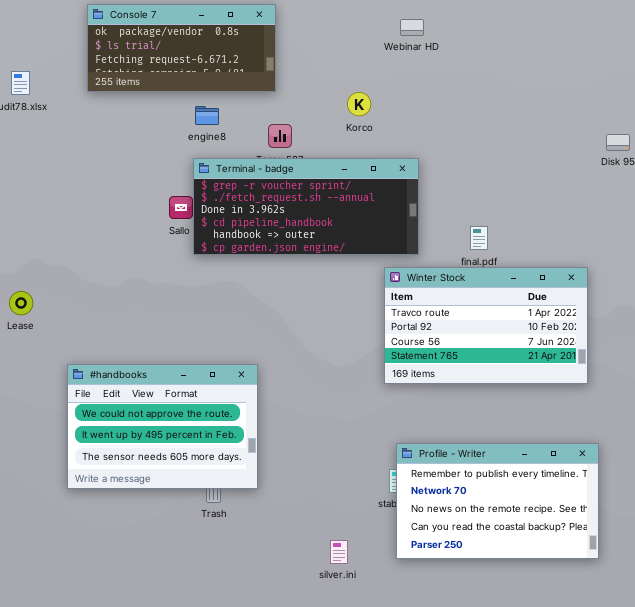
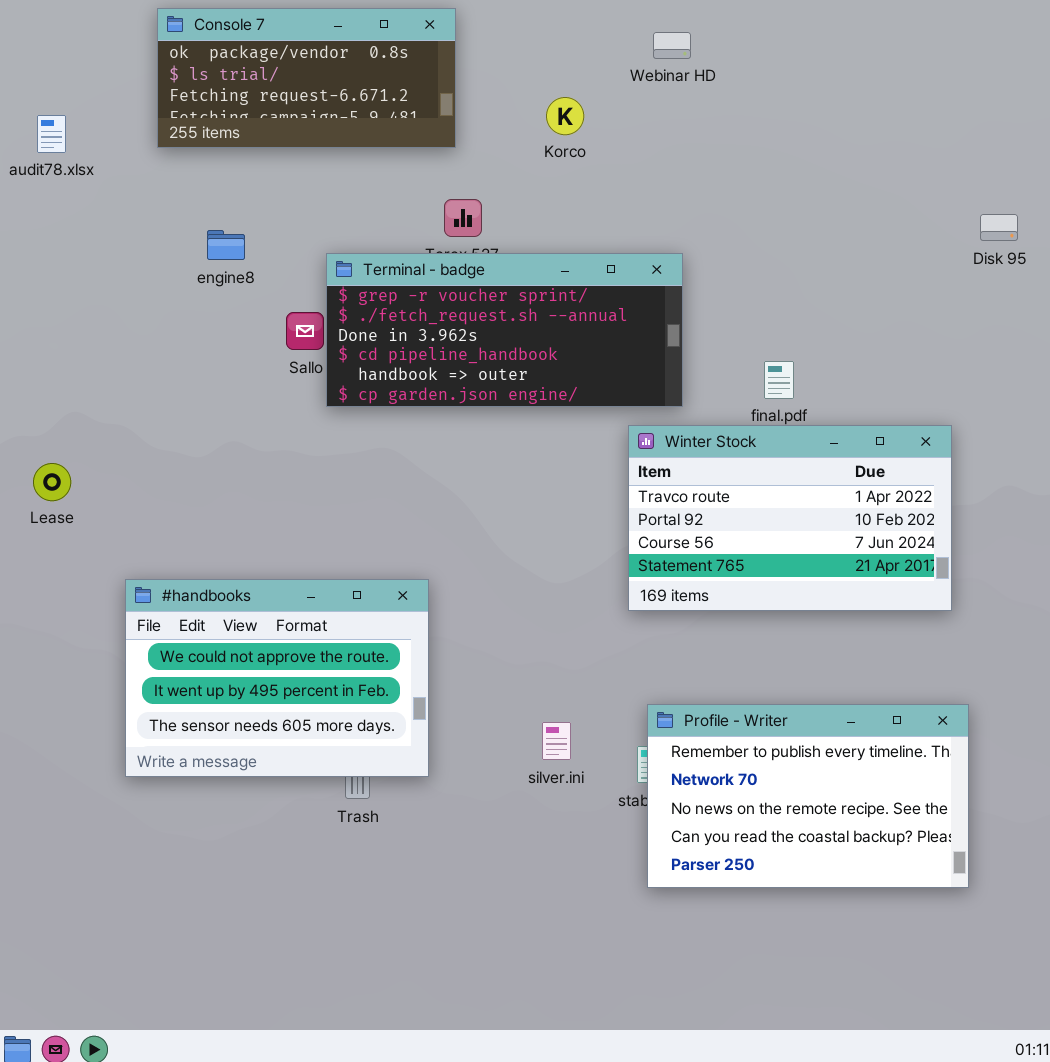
Korco: [347,92,371,116] -> [546,97,584,135], moved
engine8: [195,106,219,125] -> [207,230,245,260], moved
silver.ini: [330,540,348,564] -> [542,722,571,760], moved

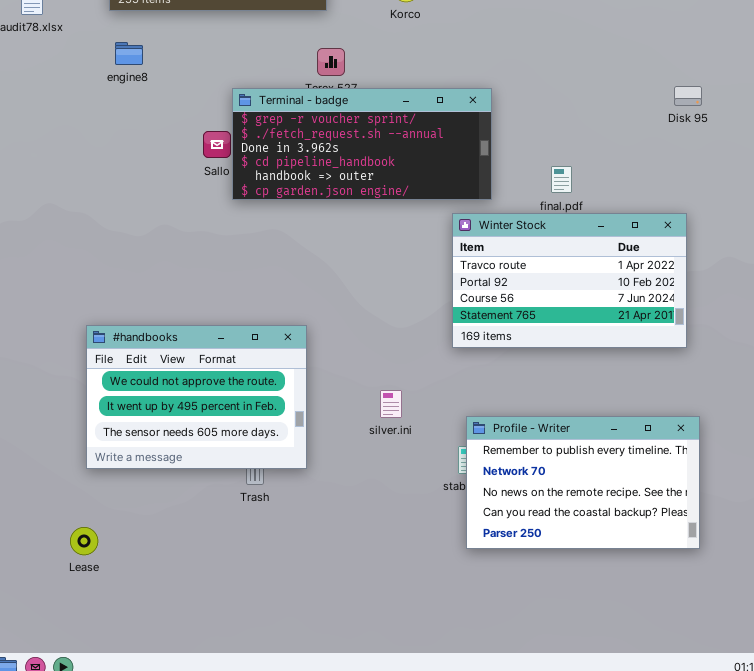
Disk 95: [980,214,1018,241] -> [674,86,702,106], moved
engine8: [207,230,245,260] -> [115,42,143,65], moved
Lease: [33,463,71,501] -> [70,527,98,555], moved
silver.ini: [542,722,571,760] -> [380,390,402,418], moved

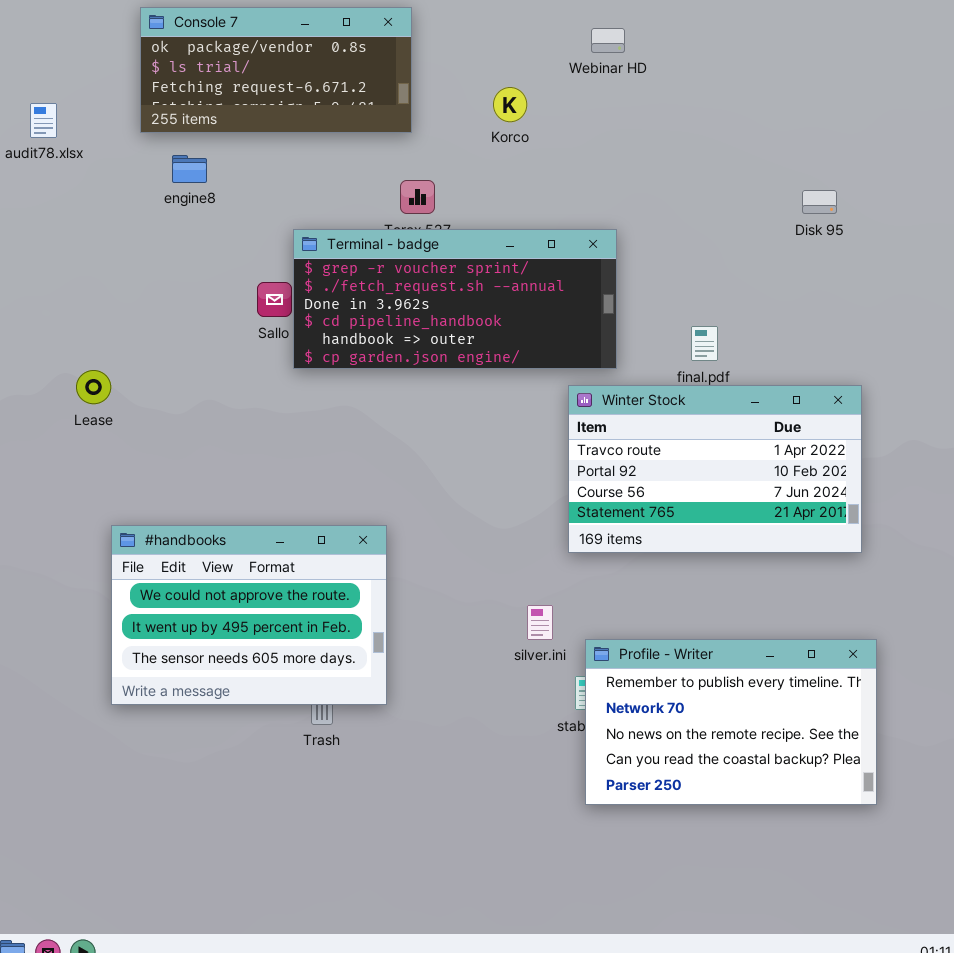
engine8: [115,42,143,65] -> [172,155,207,183], moved
Disk 95: [674,86,702,106] -> [802,190,837,214], moved
silver.ini: [380,390,402,418] -> [527,605,553,640], moved
Lease: [70,527,98,555] -> [76,370,111,404], moved

